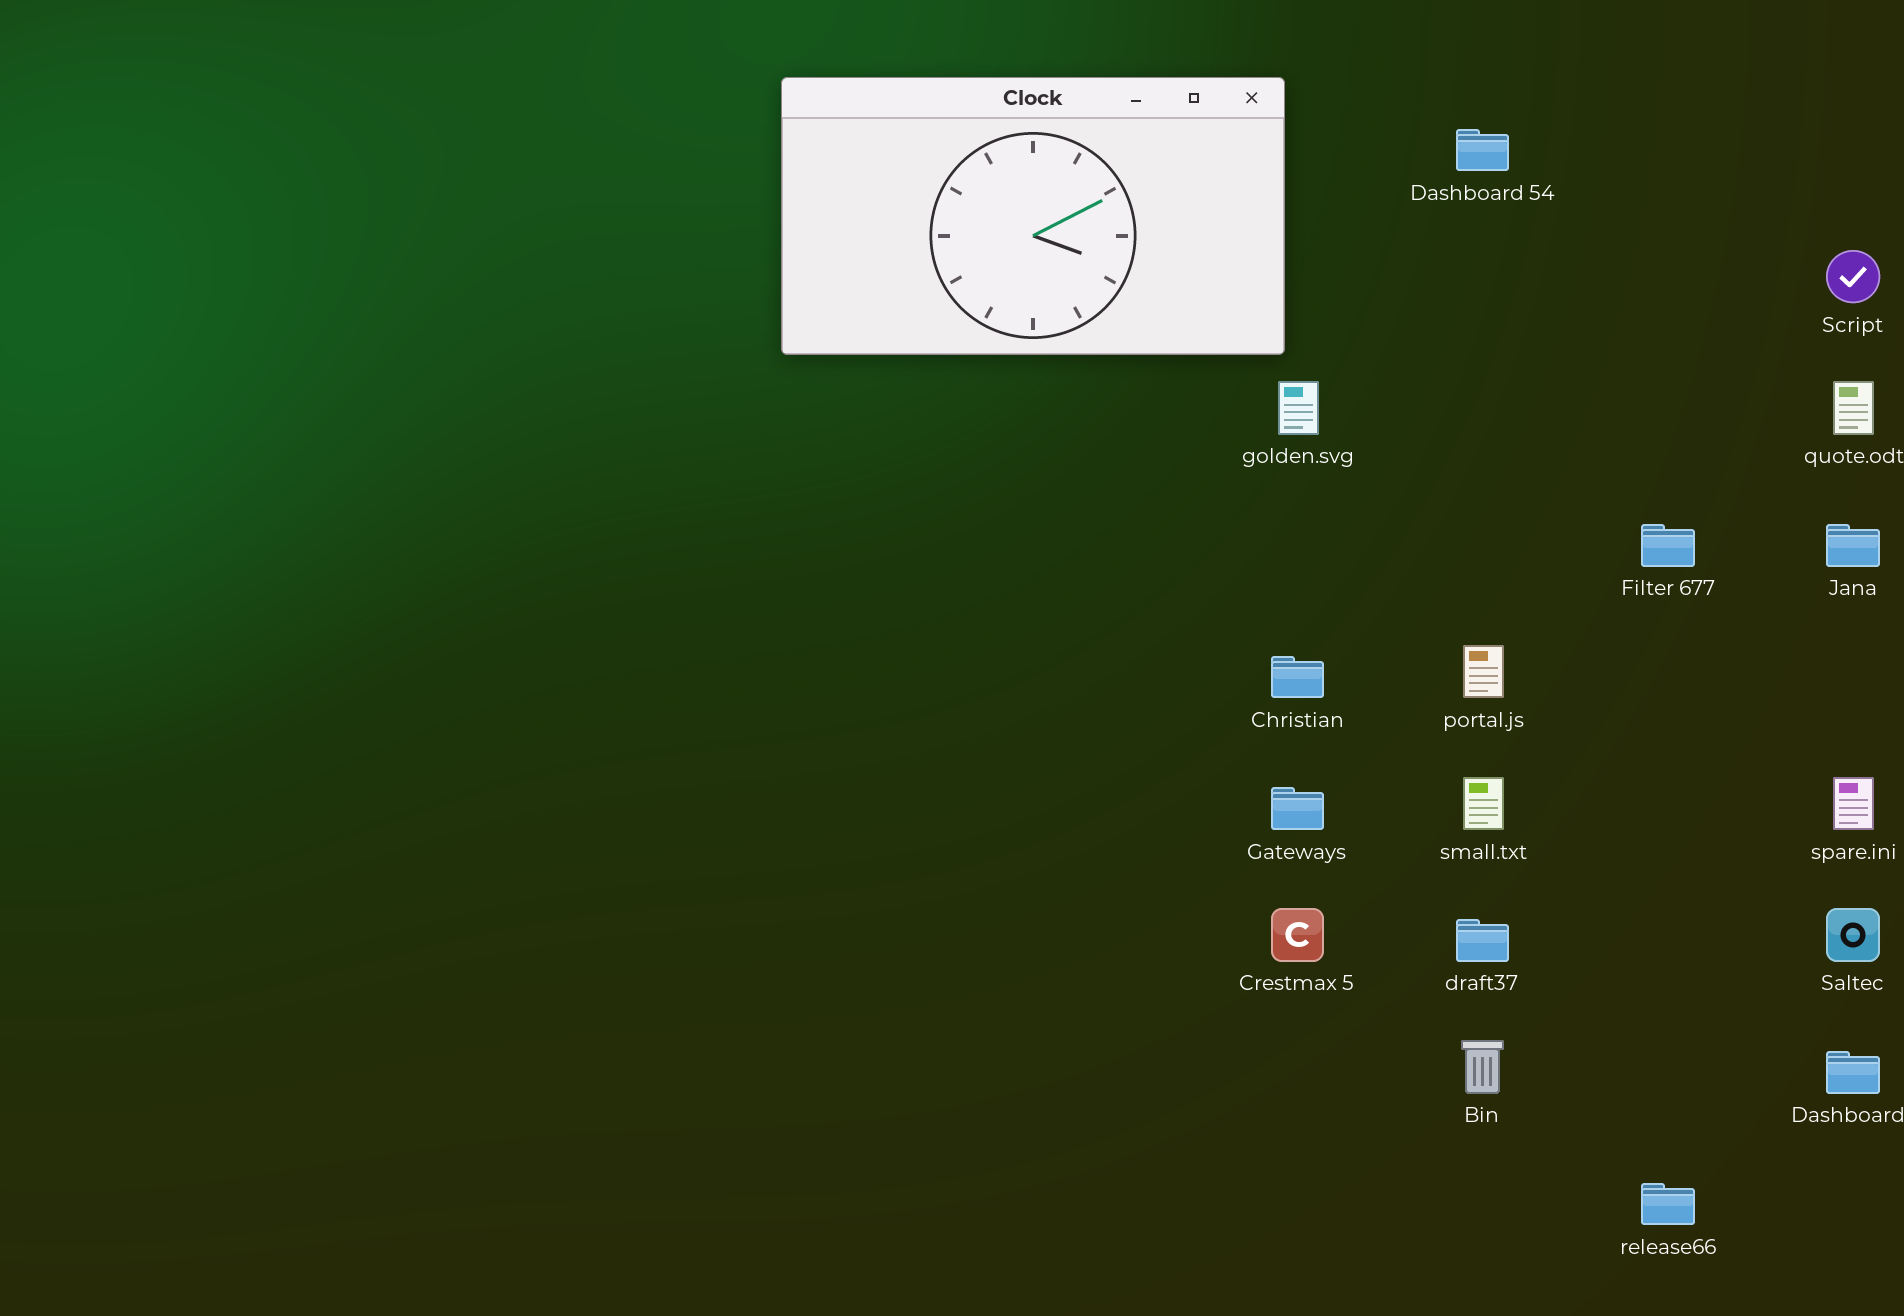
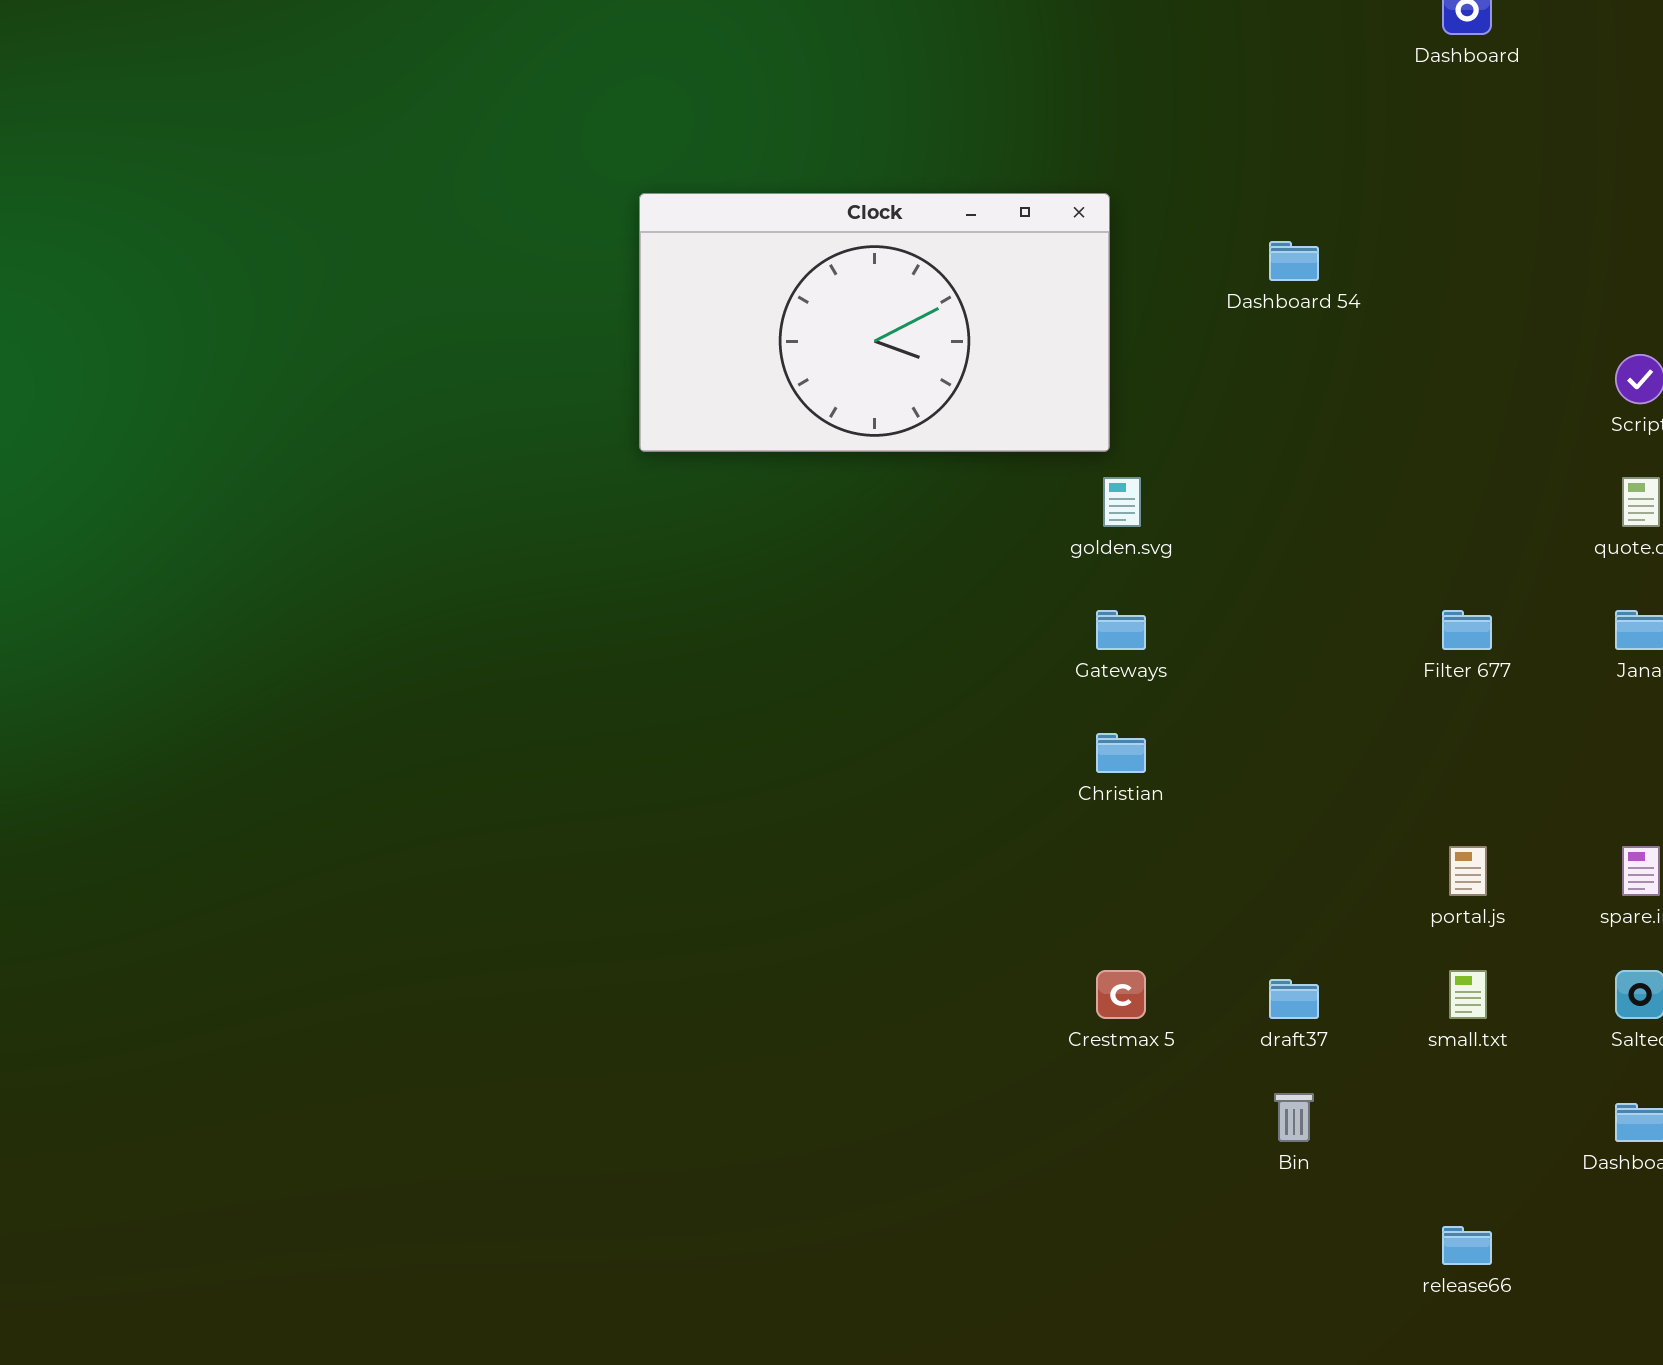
portal.js: [1463,645,1504,698] -> [1449,846,1487,896], moved
small.txt: [1463,777,1504,830] -> [1449,970,1487,1019], moved
Gateways: [1271,787,1324,830] -> [1096,610,1146,650], moved

